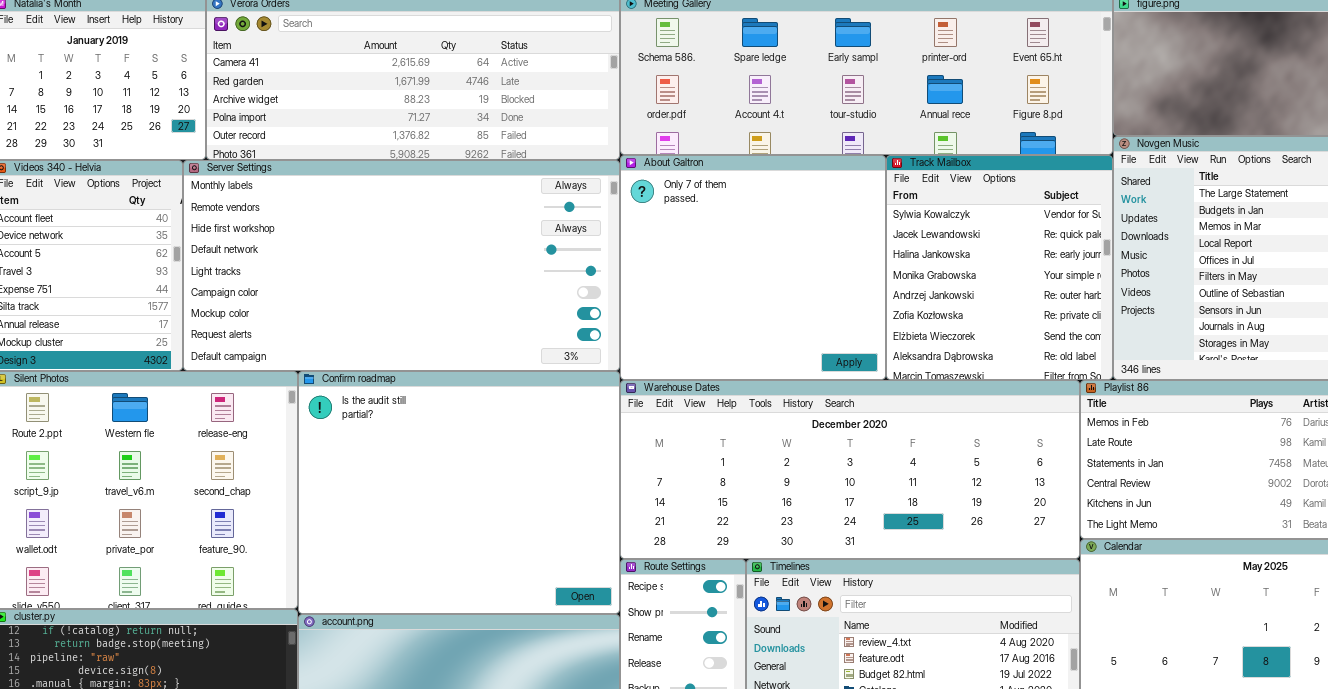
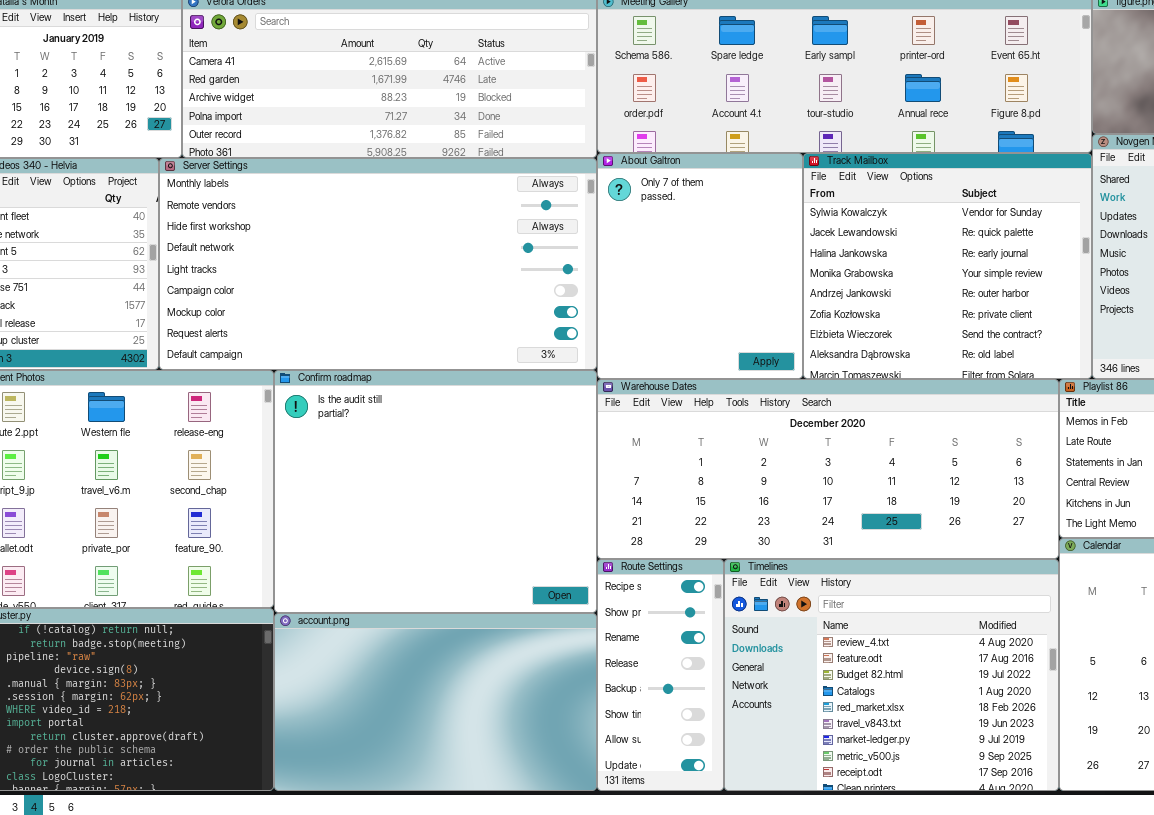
About Galtron: [620,155,886,380] -> [597,153,803,379], resized
Track Mailbox: [886,155,1113,380] -> [803,153,1092,379], resized

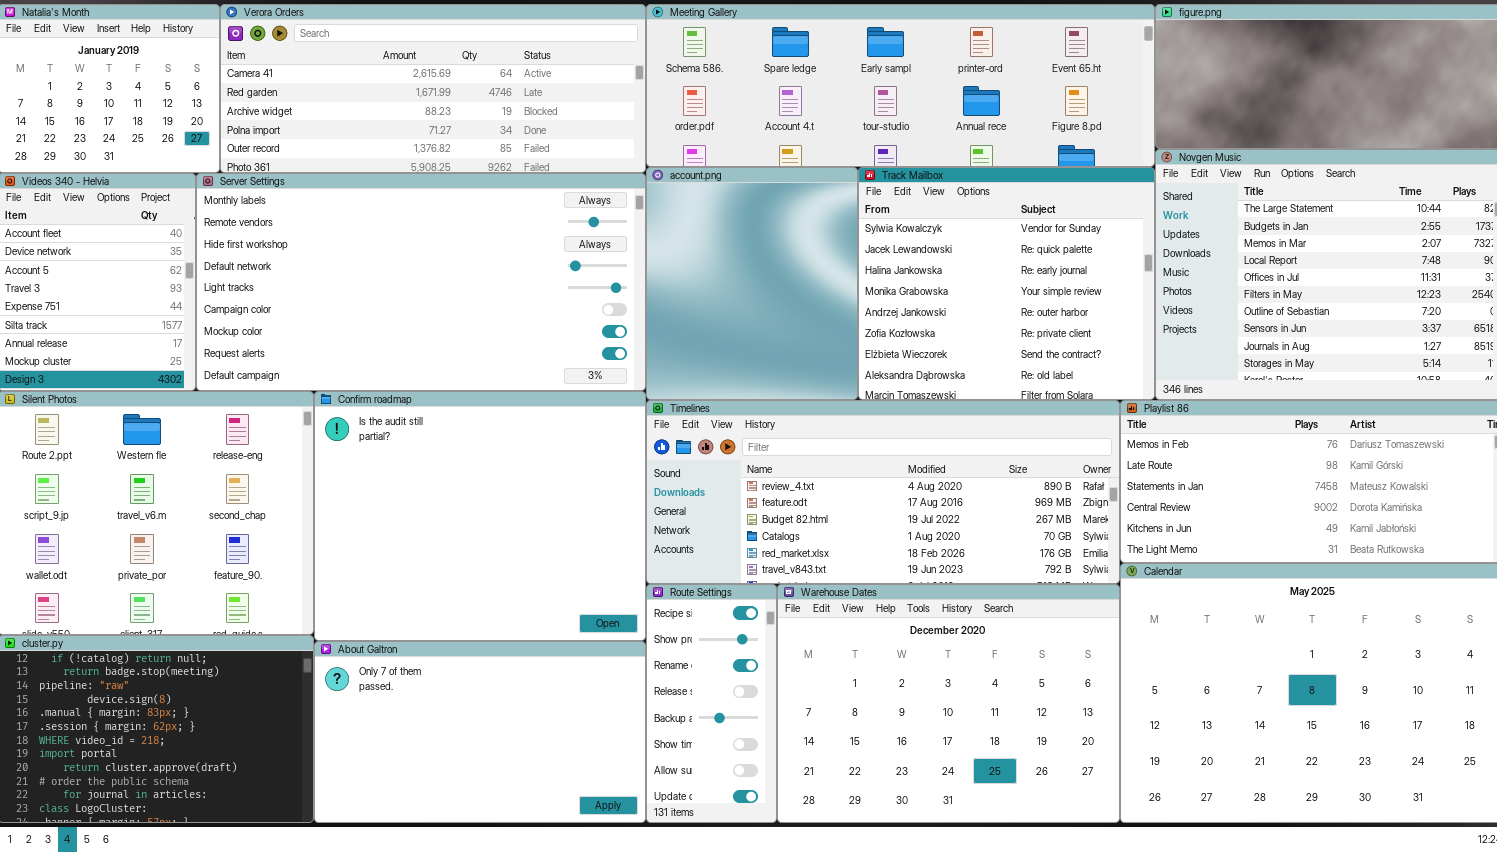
About Galtron: [597,153,803,379] -> [314,641,646,823], moved, resized
Warehouse Dates: [597,379,1059,559] -> [777,584,1120,823], moved, resized
Timelines: [724,559,1059,791] -> [646,400,1120,584], moved, resized
account.png: [274,613,597,791] -> [646,167,858,400], moved, resized

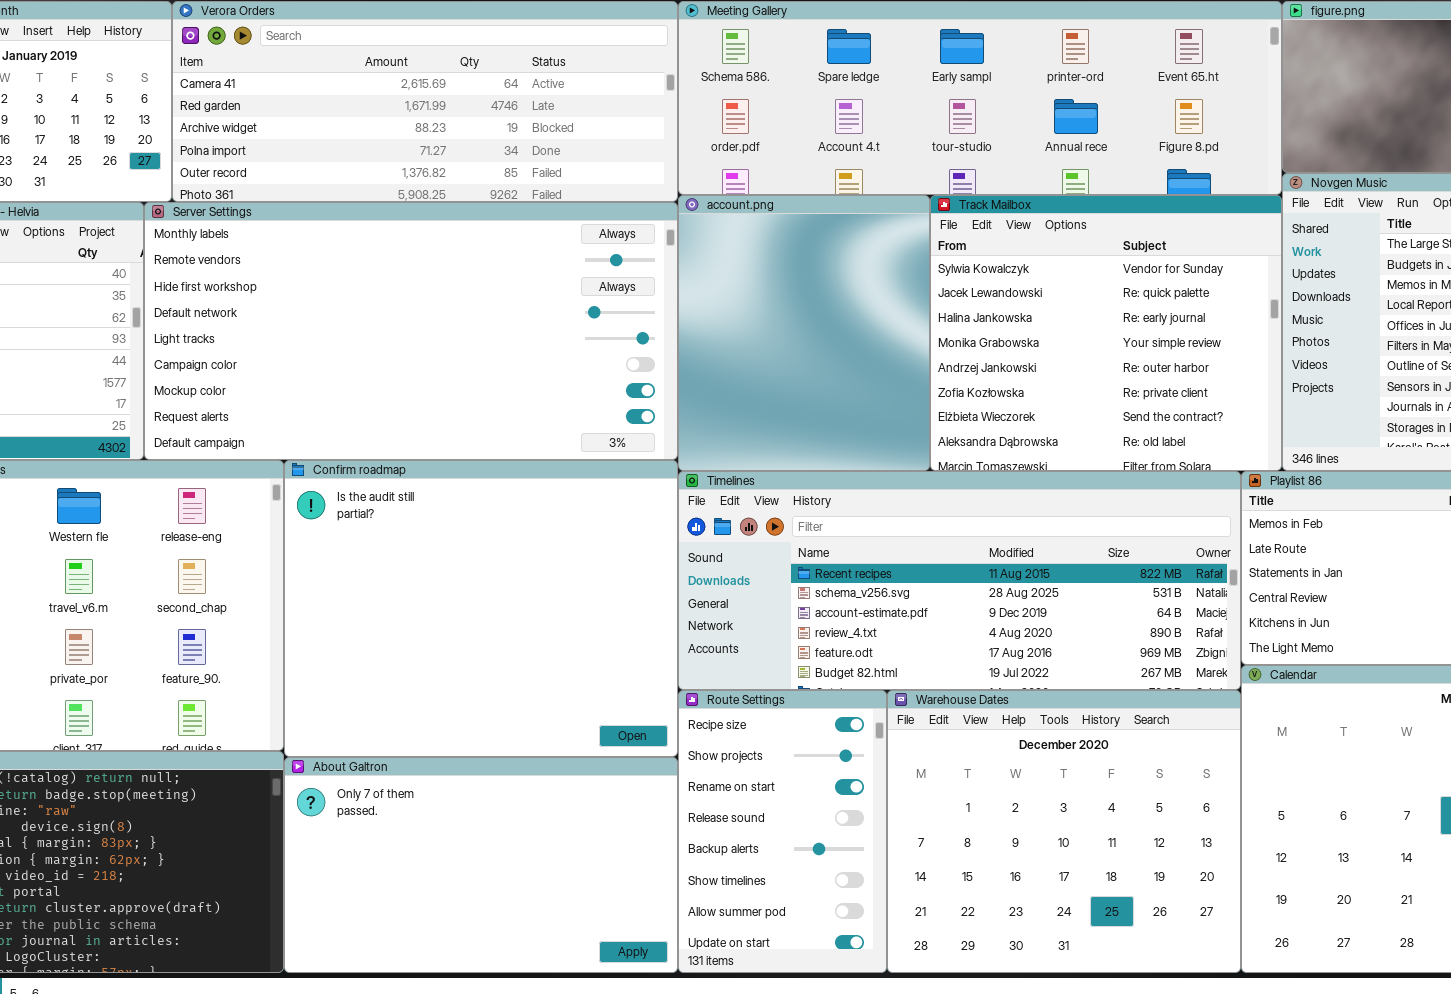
Timelines: [646,400,1120,584] -> [678,471,1241,690], scrolled up 3 rows
Route Settings: [646,584,777,823] -> [678,690,887,973], resized
Warehouse Dates: [777,584,1120,823] -> [887,690,1241,973], resized

